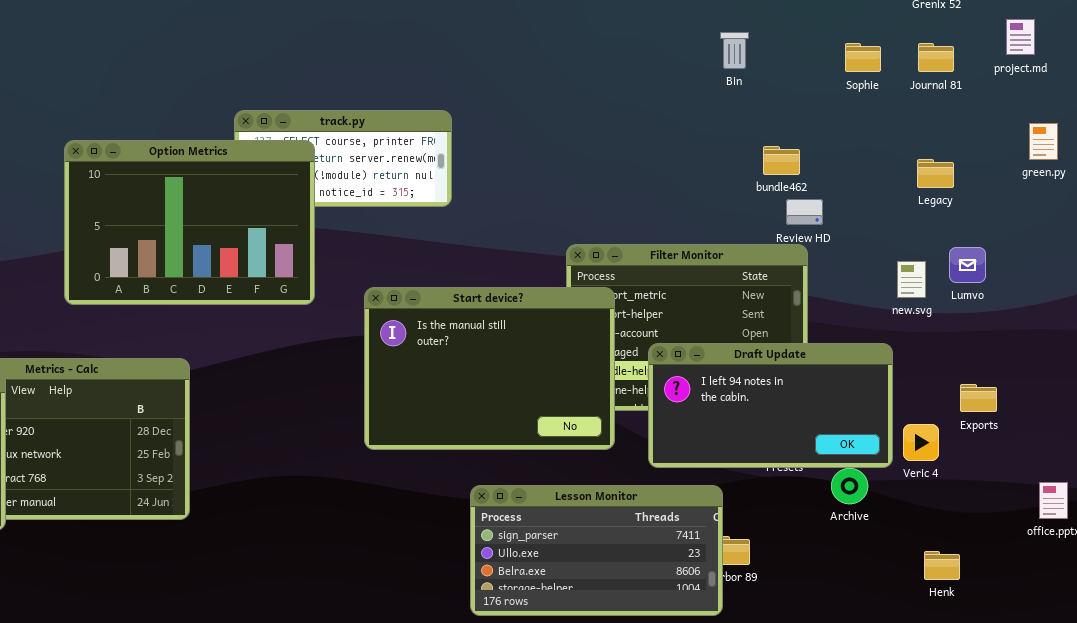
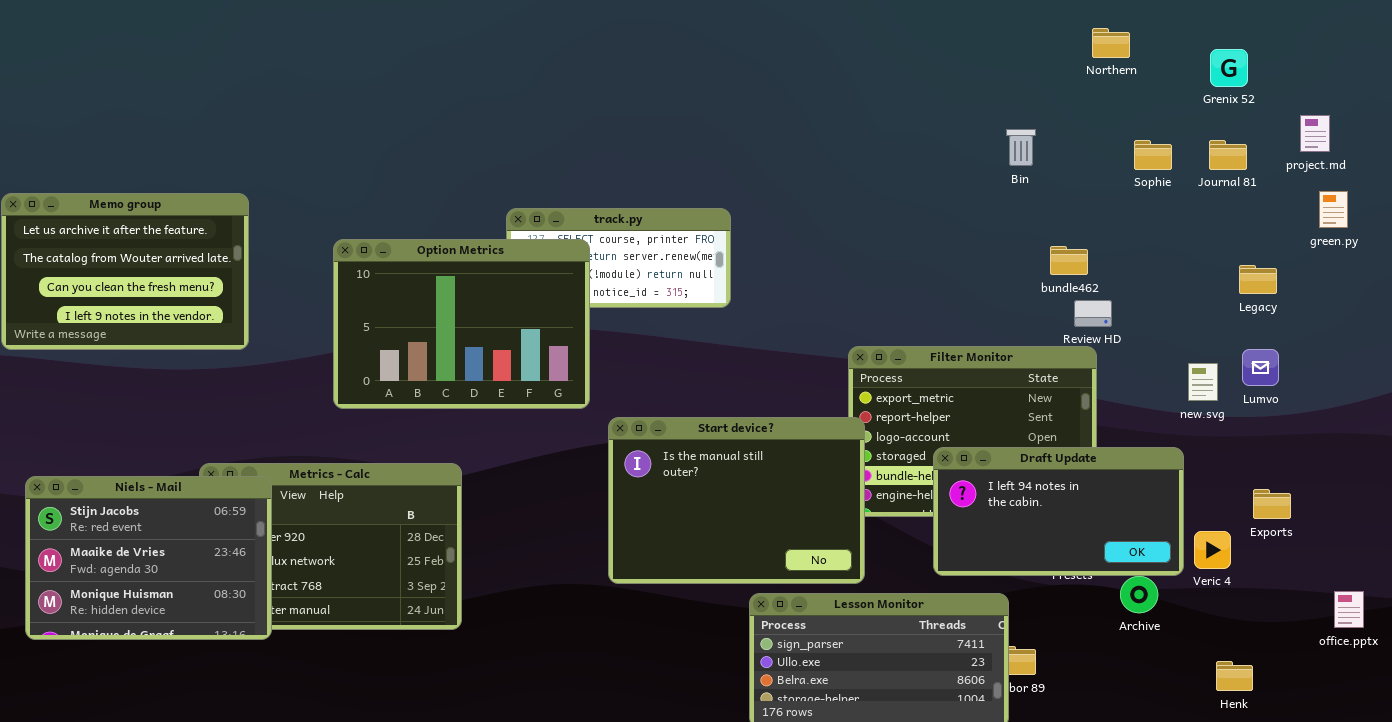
green.py: [1029,123,1058,160] -> [1319,191,1348,228], moved
Legacy: [917,159,954,188] -> [1239,265,1277,294], moved
Start device?: [364,287,615,450] -> [608,417,865,584], moved

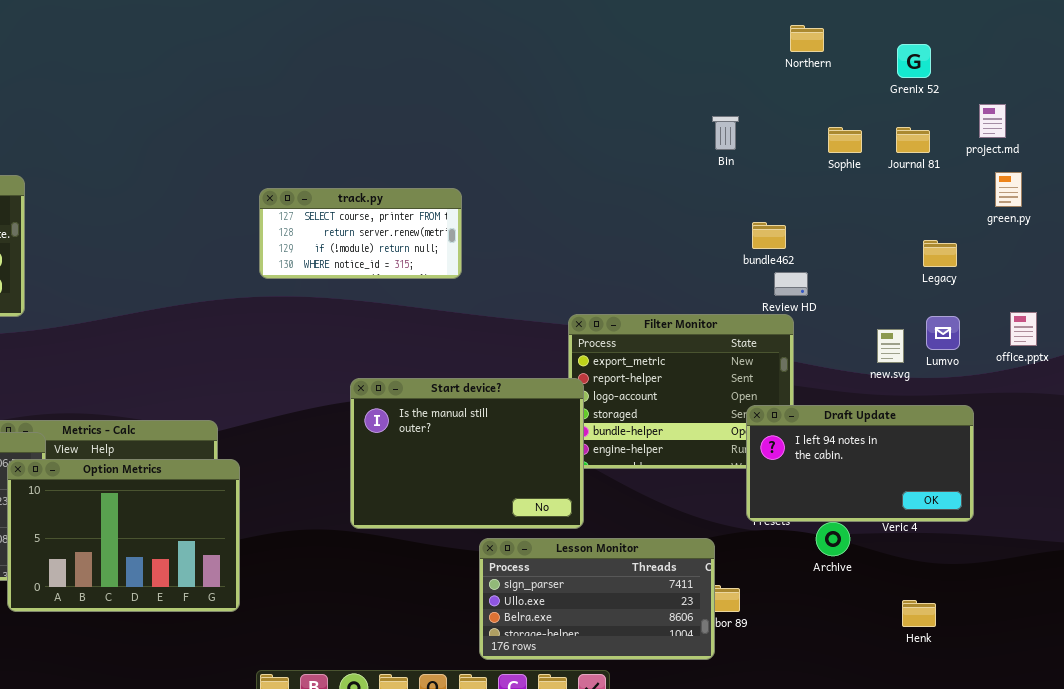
Option Metrics: [333,239,590,409] -> [7,459,240,612], moved
Draft Update: [933,447,1184,576] -> [746,405,974,522], moved
office.pptx: [1334,591,1364,628] -> [1010,312,1037,346], moved

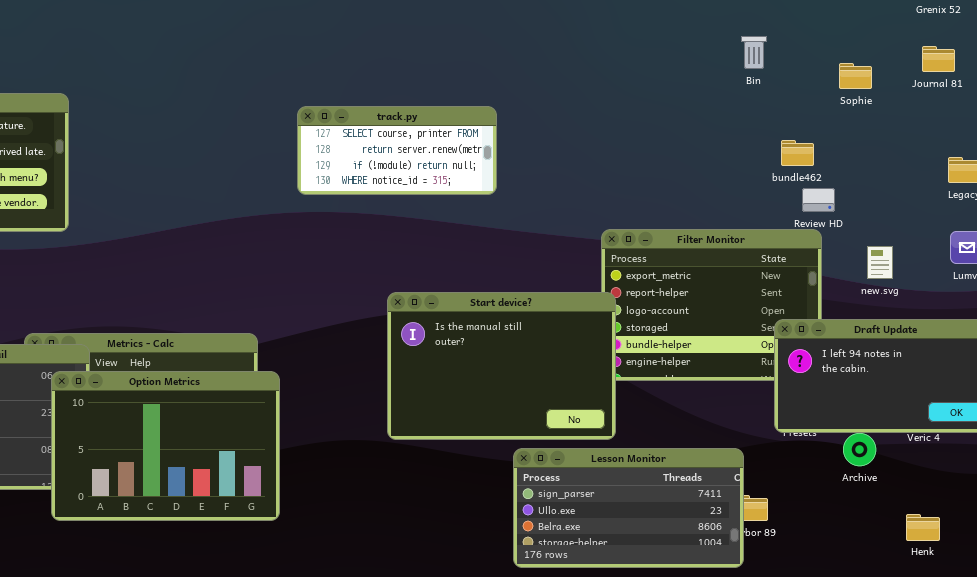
Sophie: [828,127,862,153] -> [839,63,872,89], moved
new.svg: [877,329,904,363] -> [867,246,893,279], moved
Henk: [902,600,936,627] -> [906,514,940,541], moved

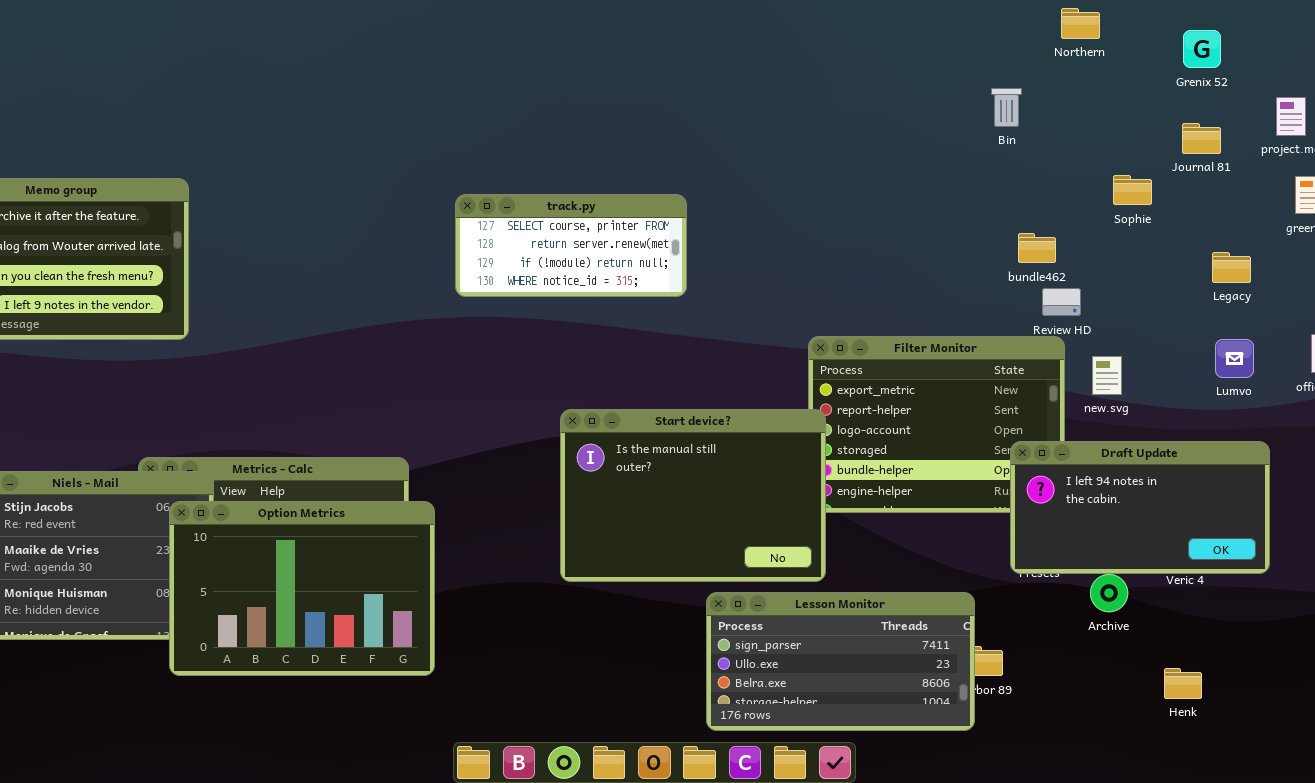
Bin: [741,36,767,69] -> [991,88,1022,127], moved
Sophie: [839,63,872,89] -> [1113,175,1152,205], moved
new.svg: [867,246,893,279] -> [1092,356,1122,395], moved

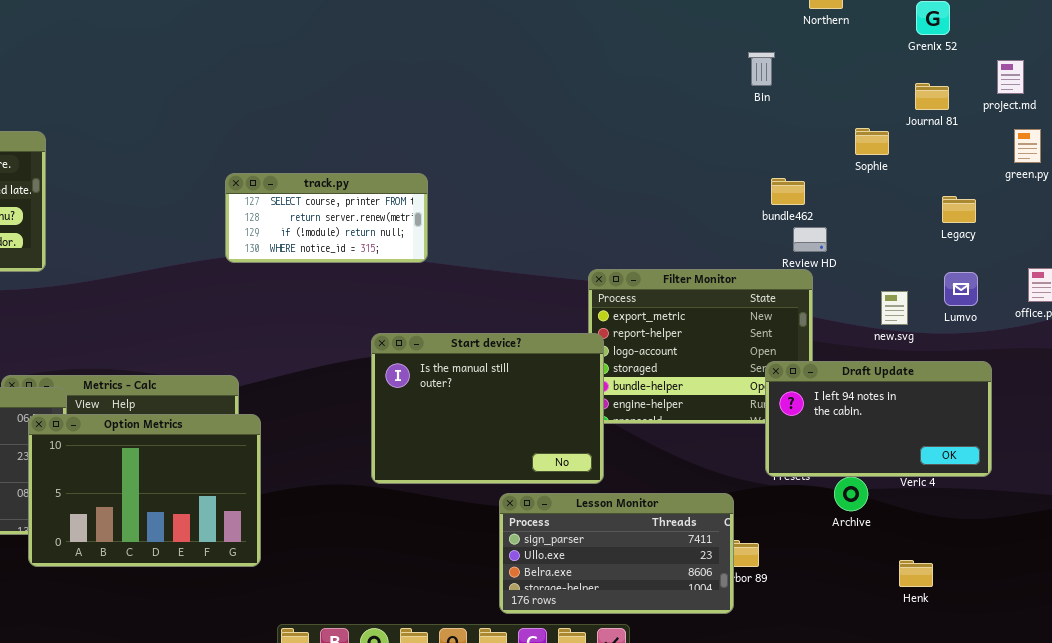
track.py: [455,194,687,297] -> [225,173,428,263], moved
new.svg: [1092,356,1122,395] -> [881,291,908,325], moved

